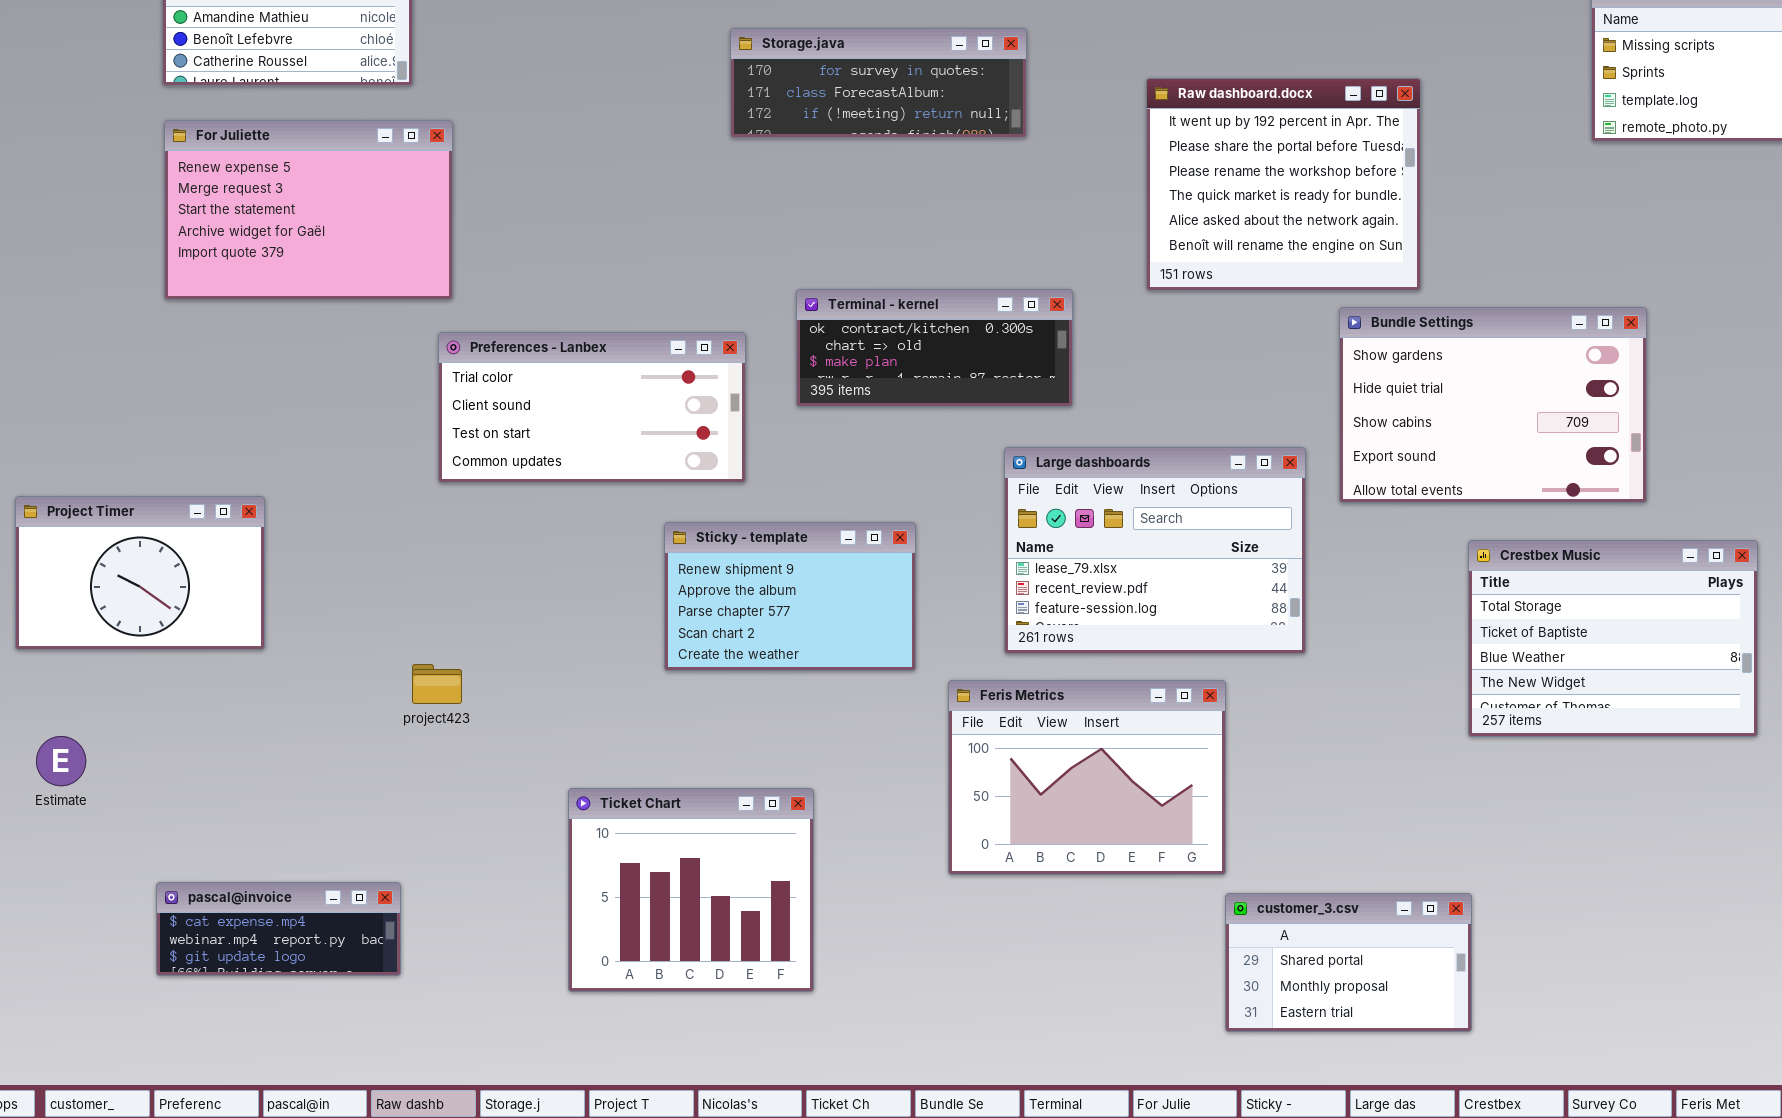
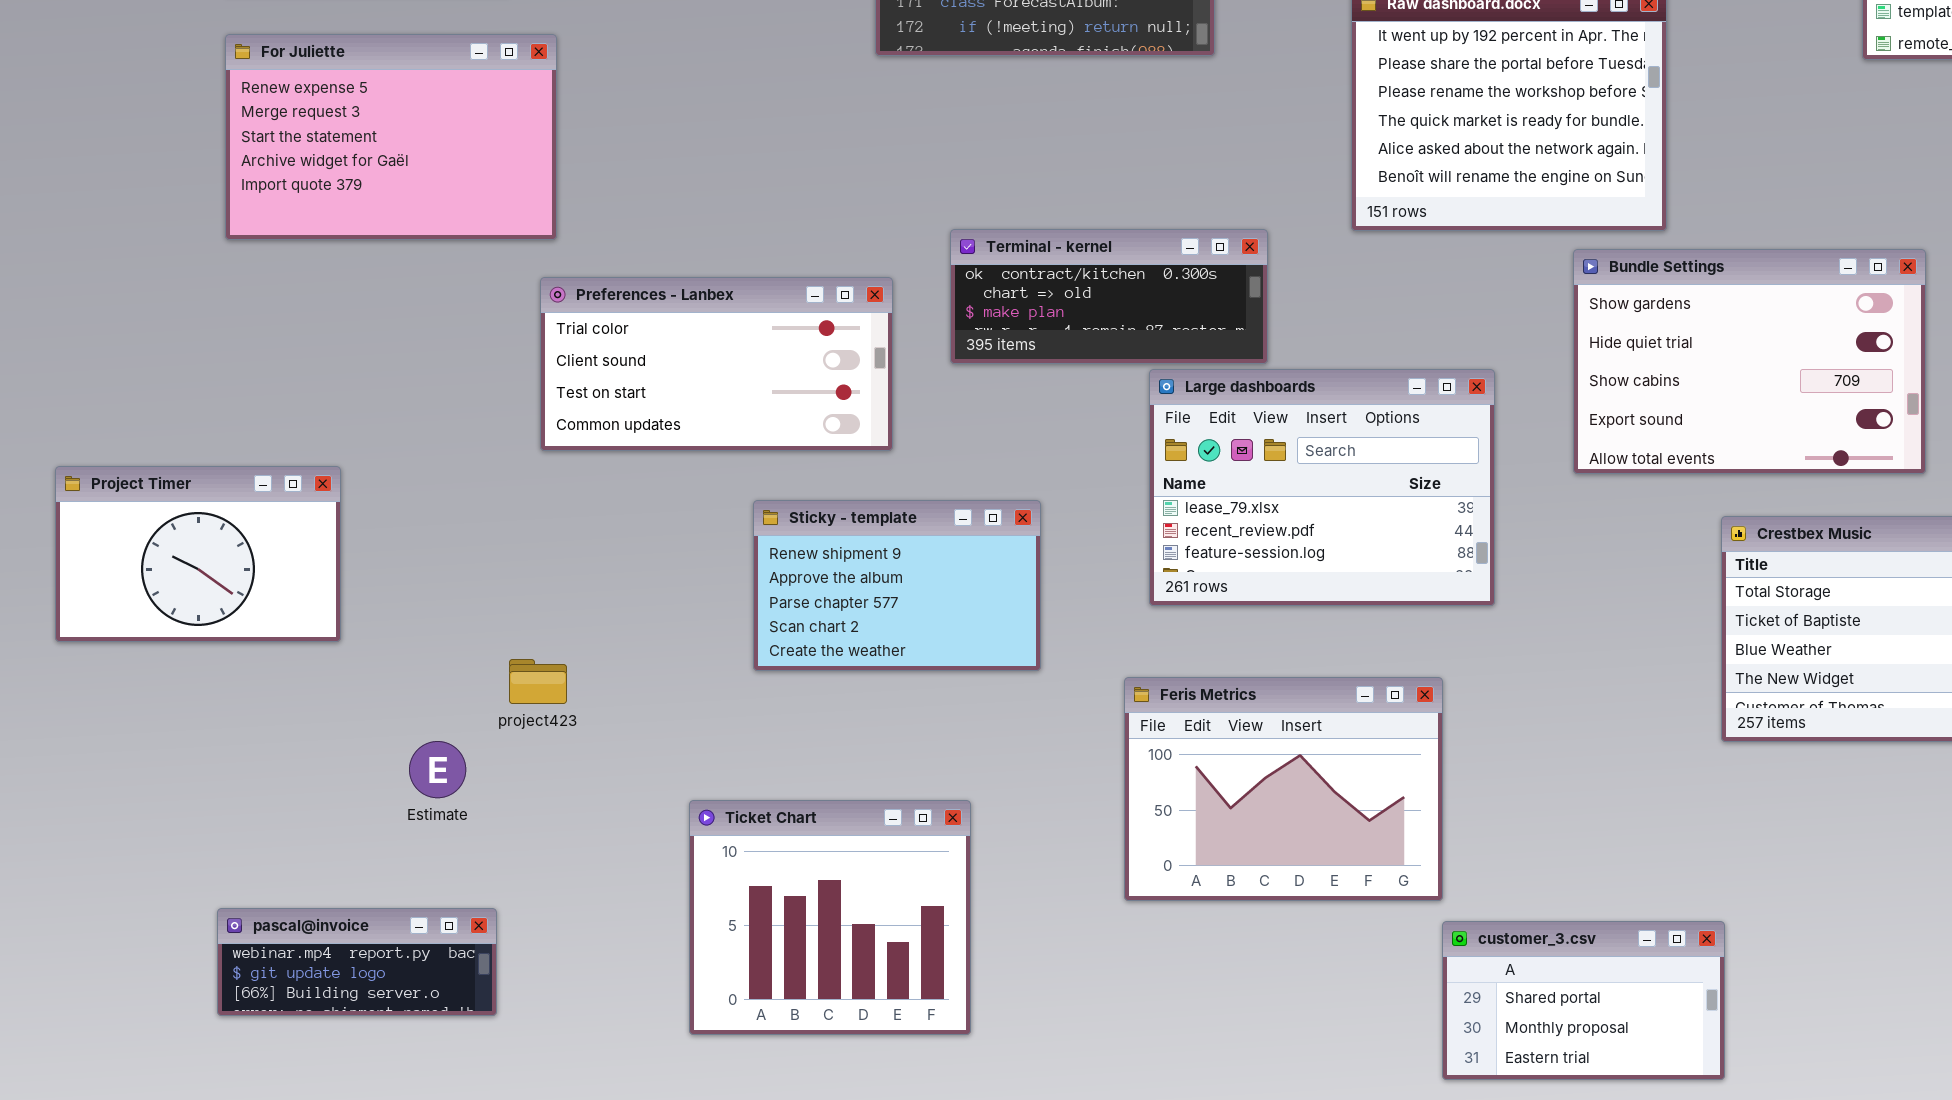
Large dashboards: [1004,447,1306,654] -> [1149,369,1495,606], moved
Sticky - template: [664,522,916,671] -> [753,500,1041,671], moved
Estimate: [36,736,86,786] -> [409,741,466,798], moved
pascal@invoice: [156,882,401,976] -> [217,908,497,1016], scrolled down 1 row

